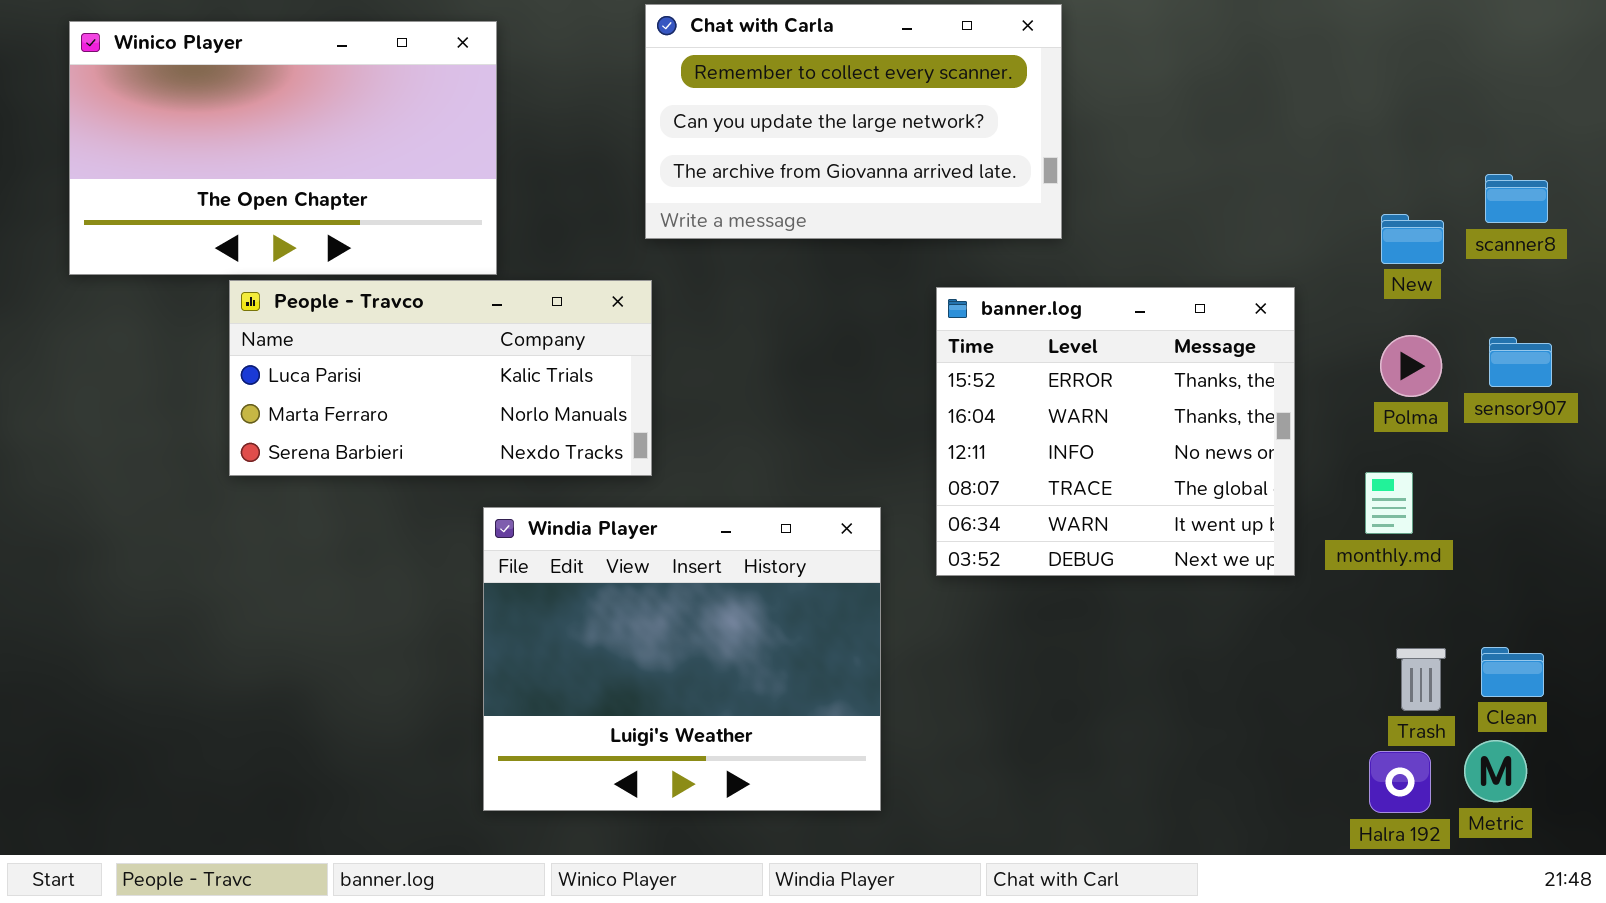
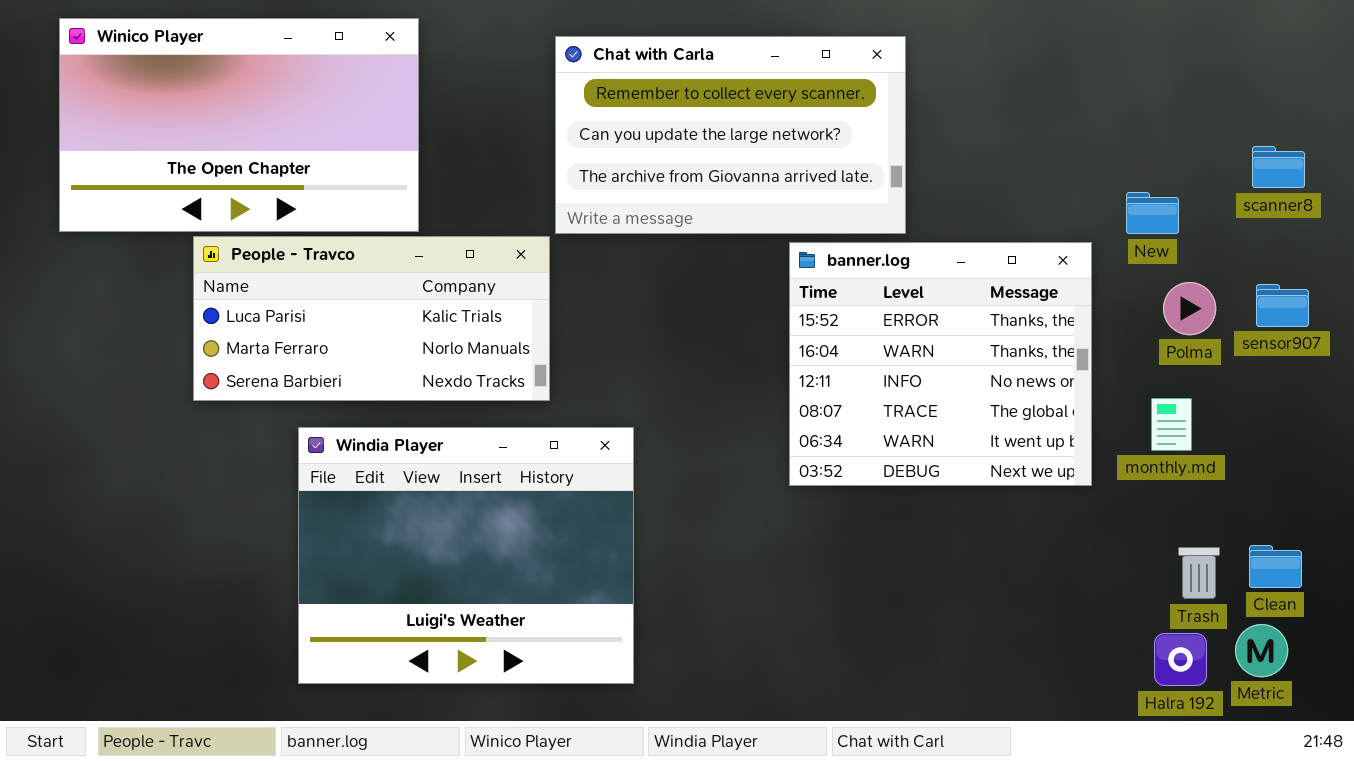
Chat with Carla: [645,4,1062,239] -> [555,36,906,234], moved
New: [1381,214,1444,264] -> [1126,192,1179,234], moved
Windia Player: [483,507,881,811] -> [298,427,634,684], moved

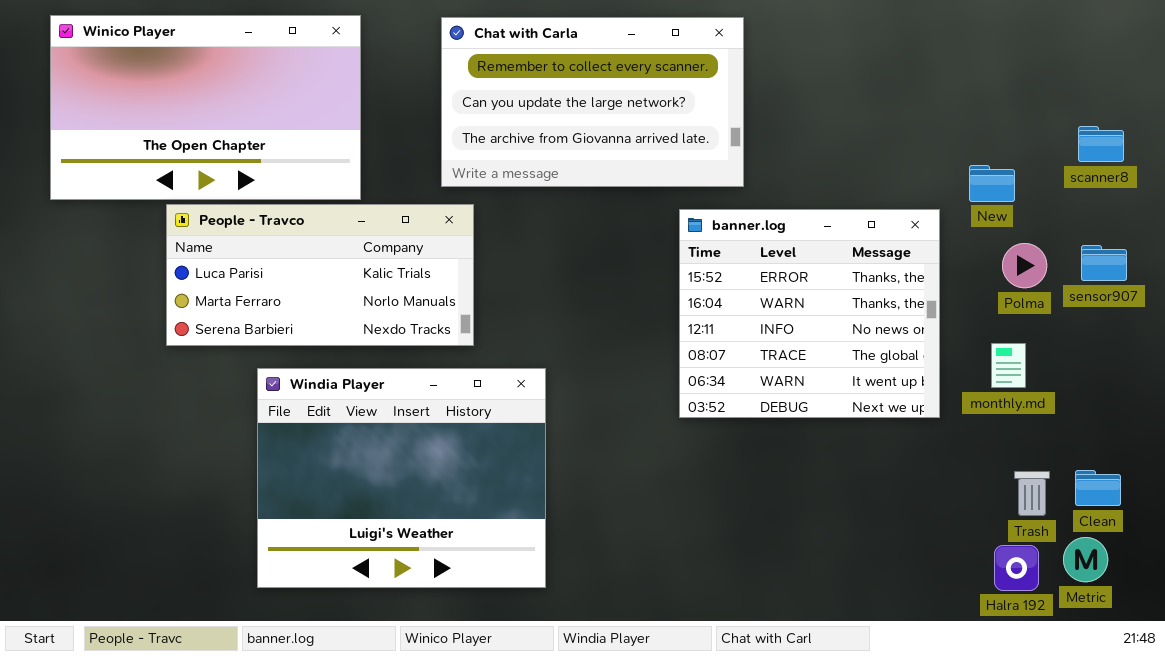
Chat with Carla: [555,36,906,234] -> [441,17,744,187], moved

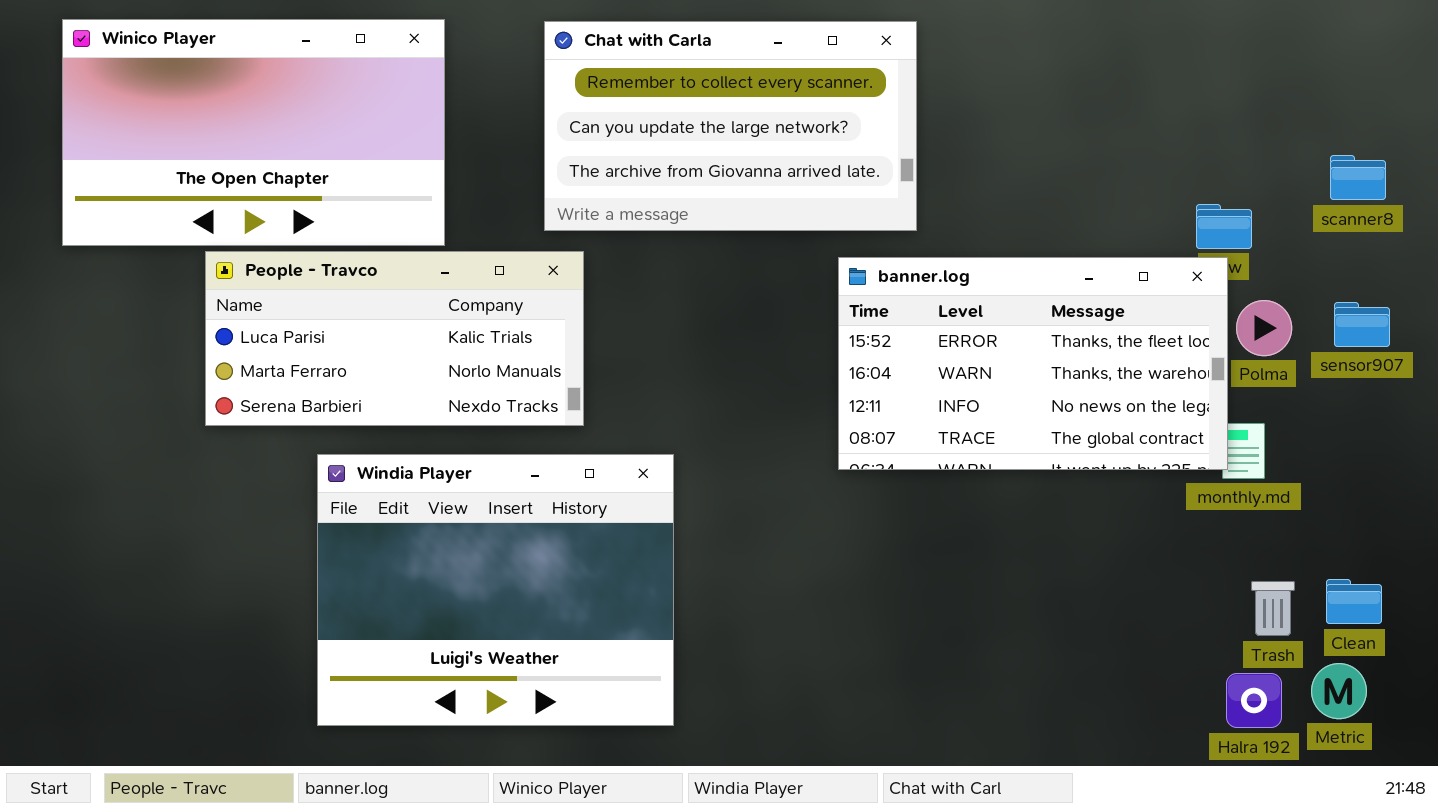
banner.log: [679,209,940,418] -> [838,257,1228,470], resized

